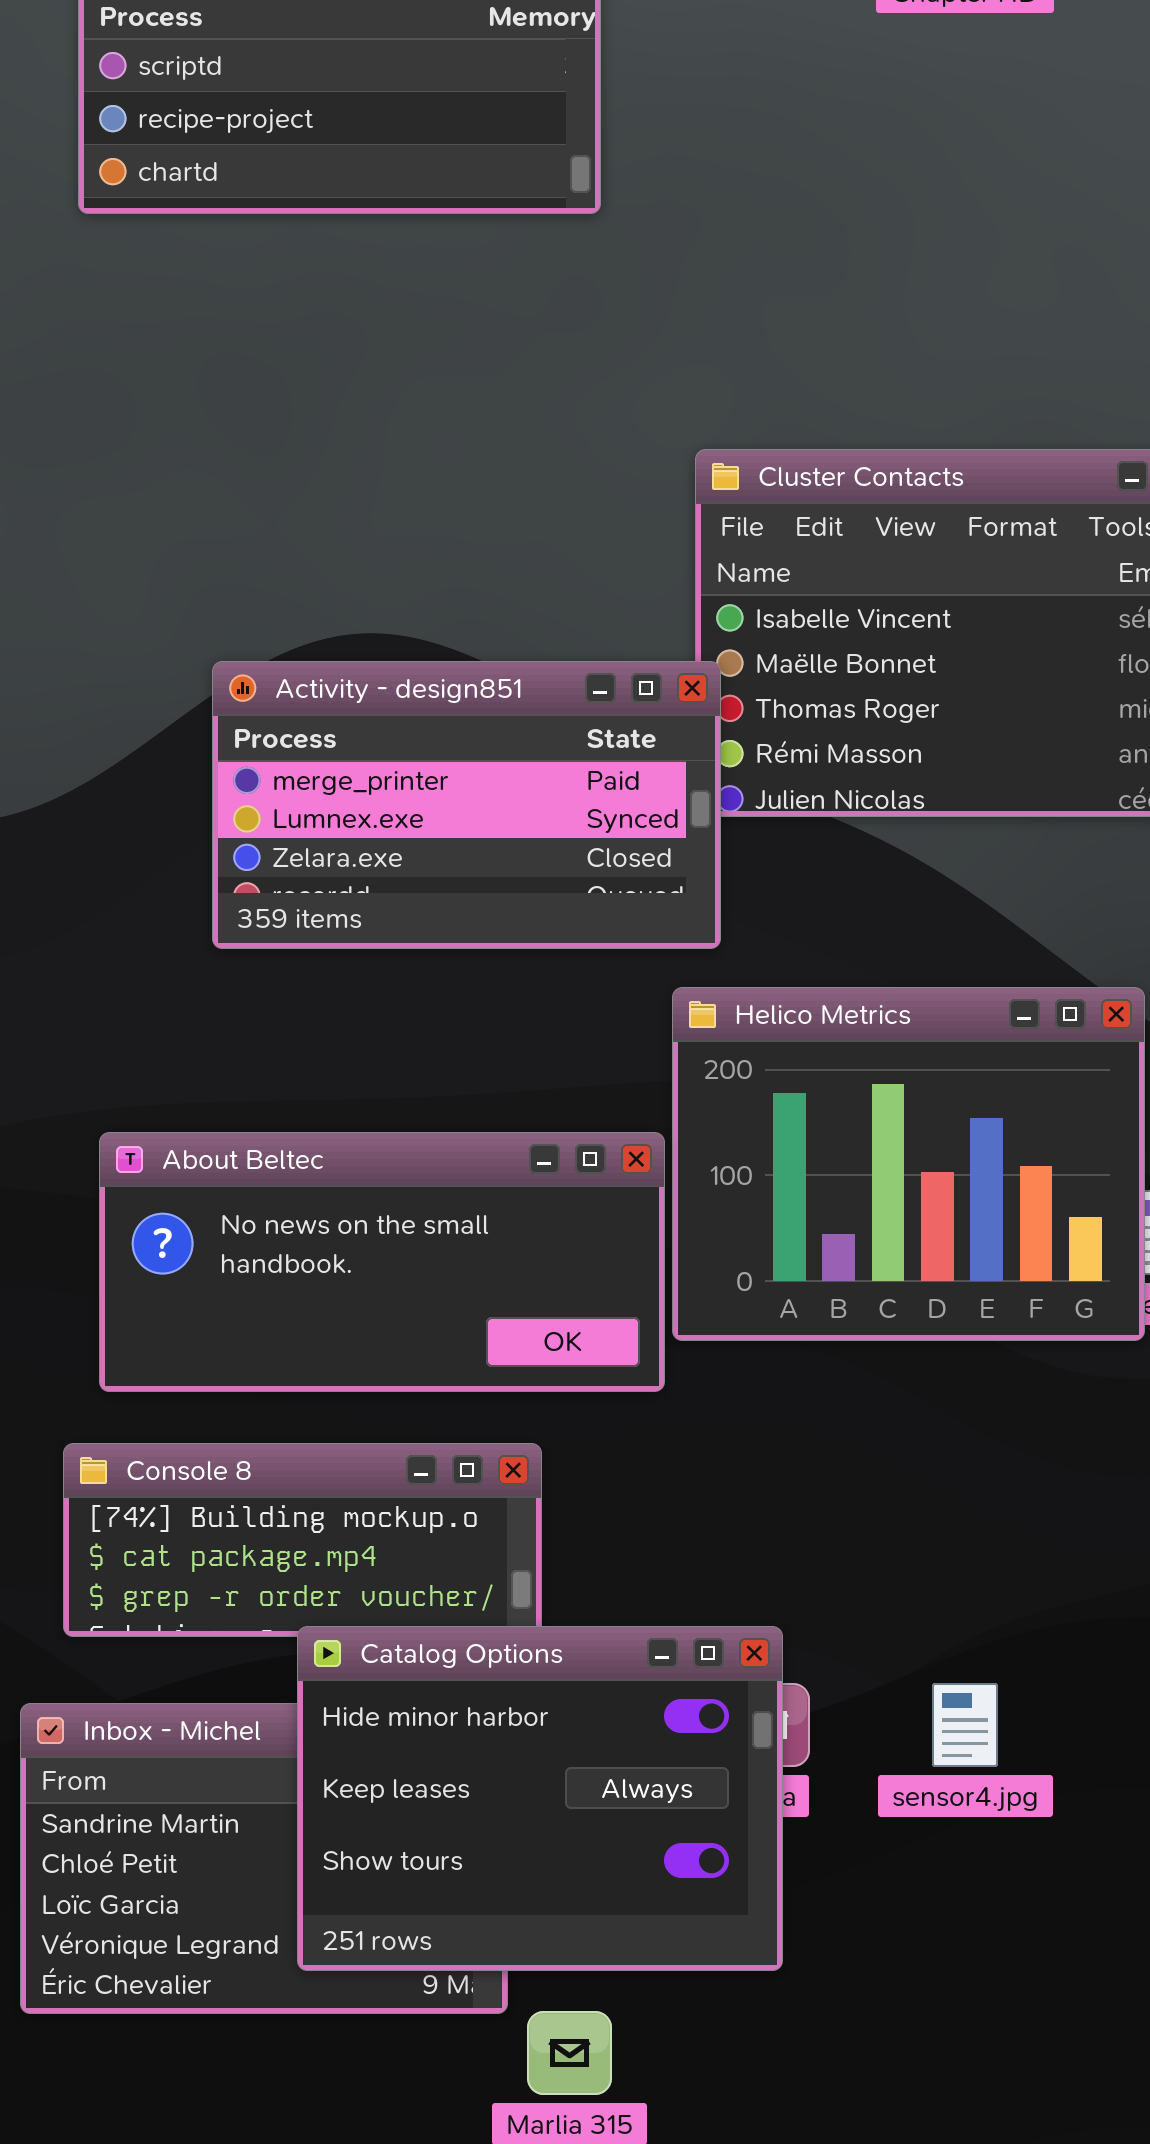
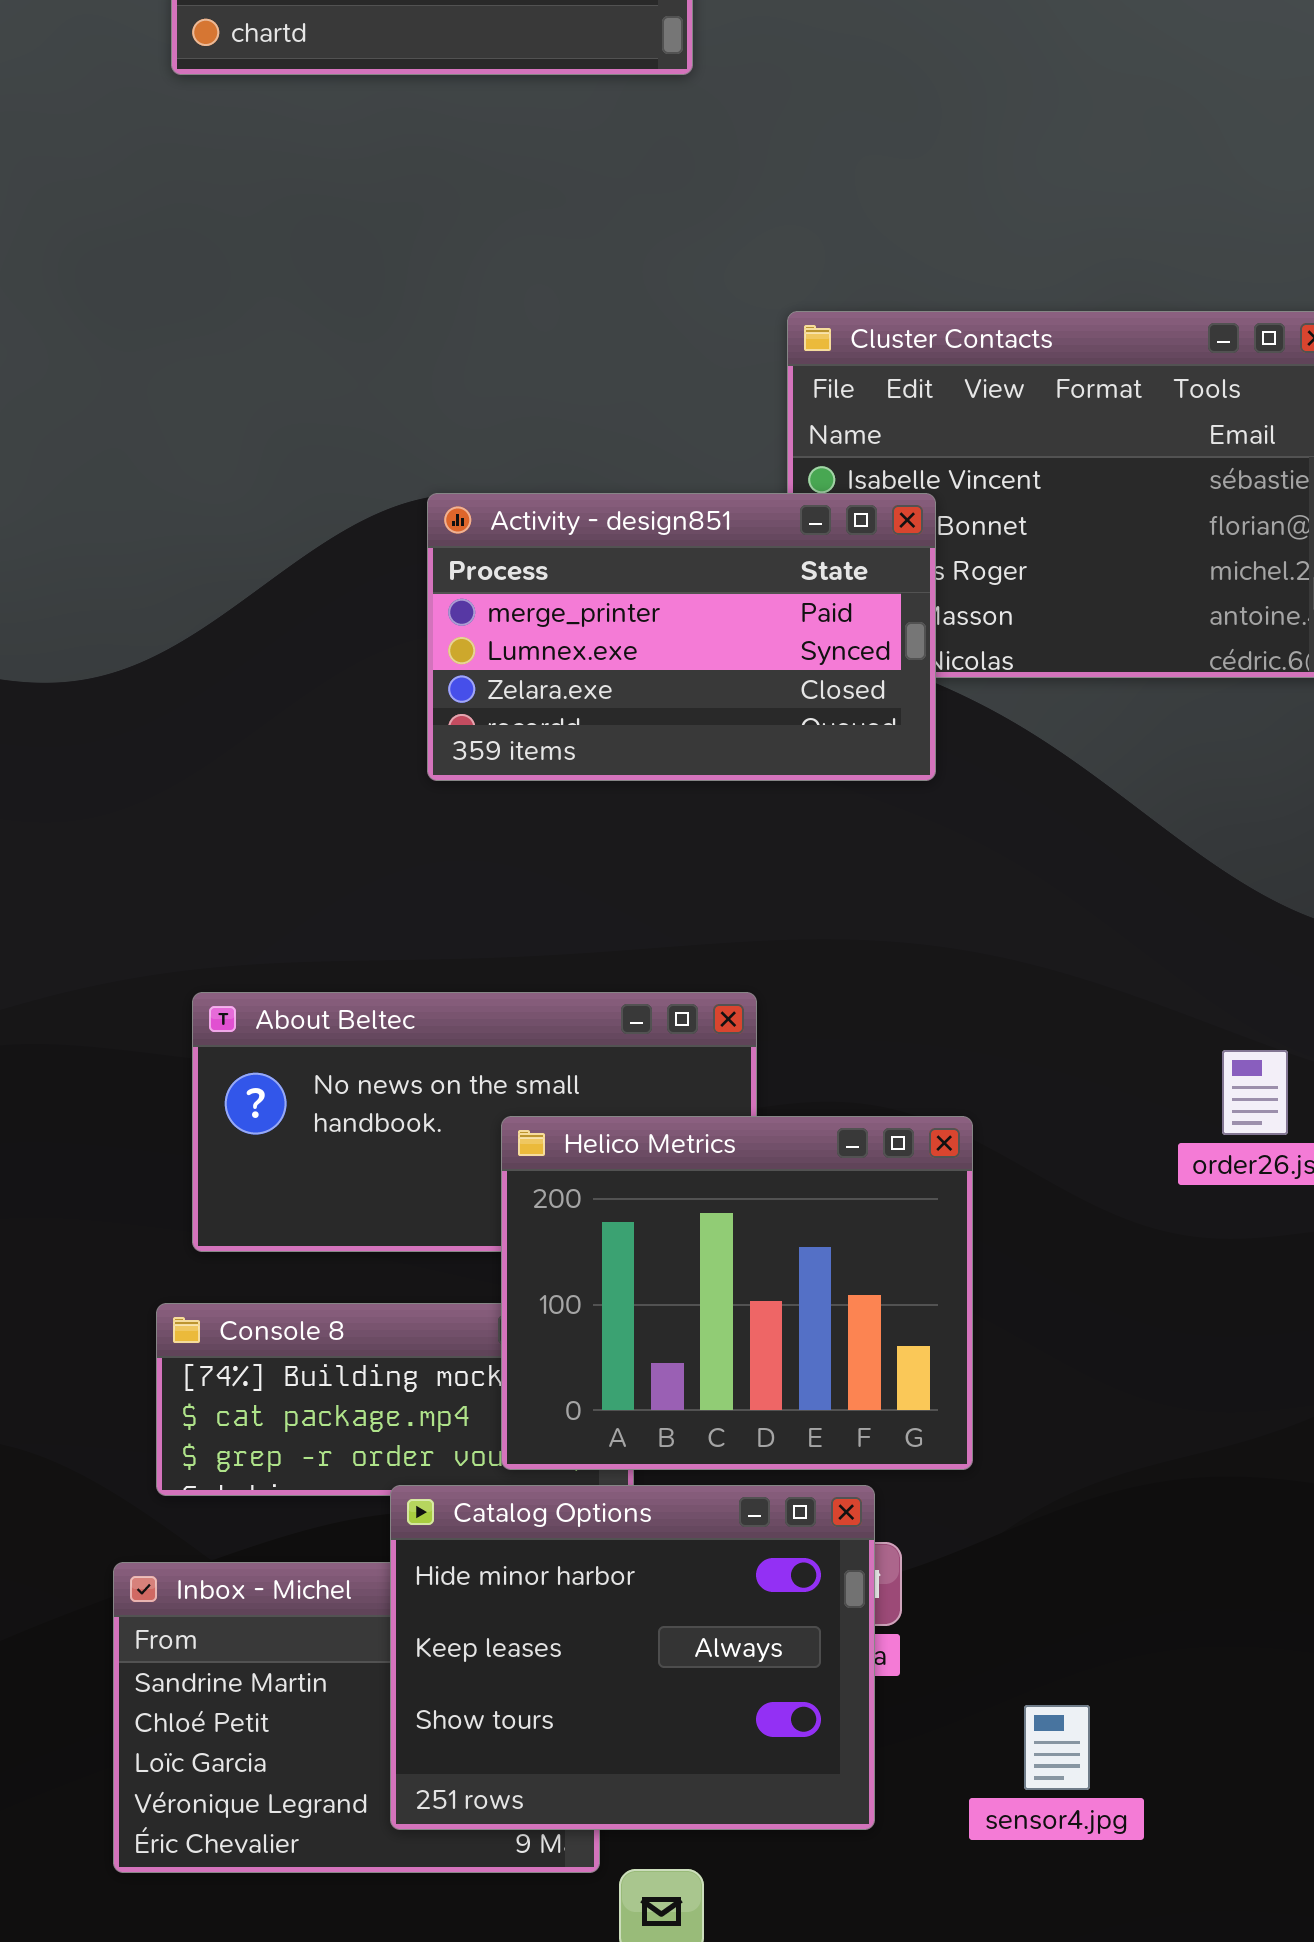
Activity - design851: [212,661,721,949] -> [427,493,936,781], moved
Helico Metrics: [672,987,1145,1341] -> [501,1116,973,1470], moved
sensor4.jpg: [932,1683,998,1767] -> [1024,1705,1090,1790], moved

